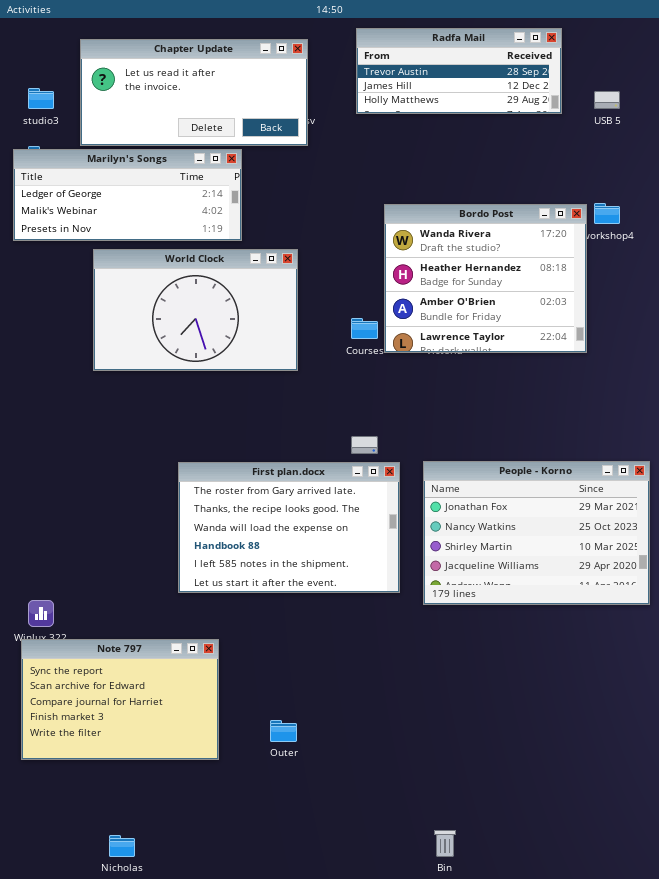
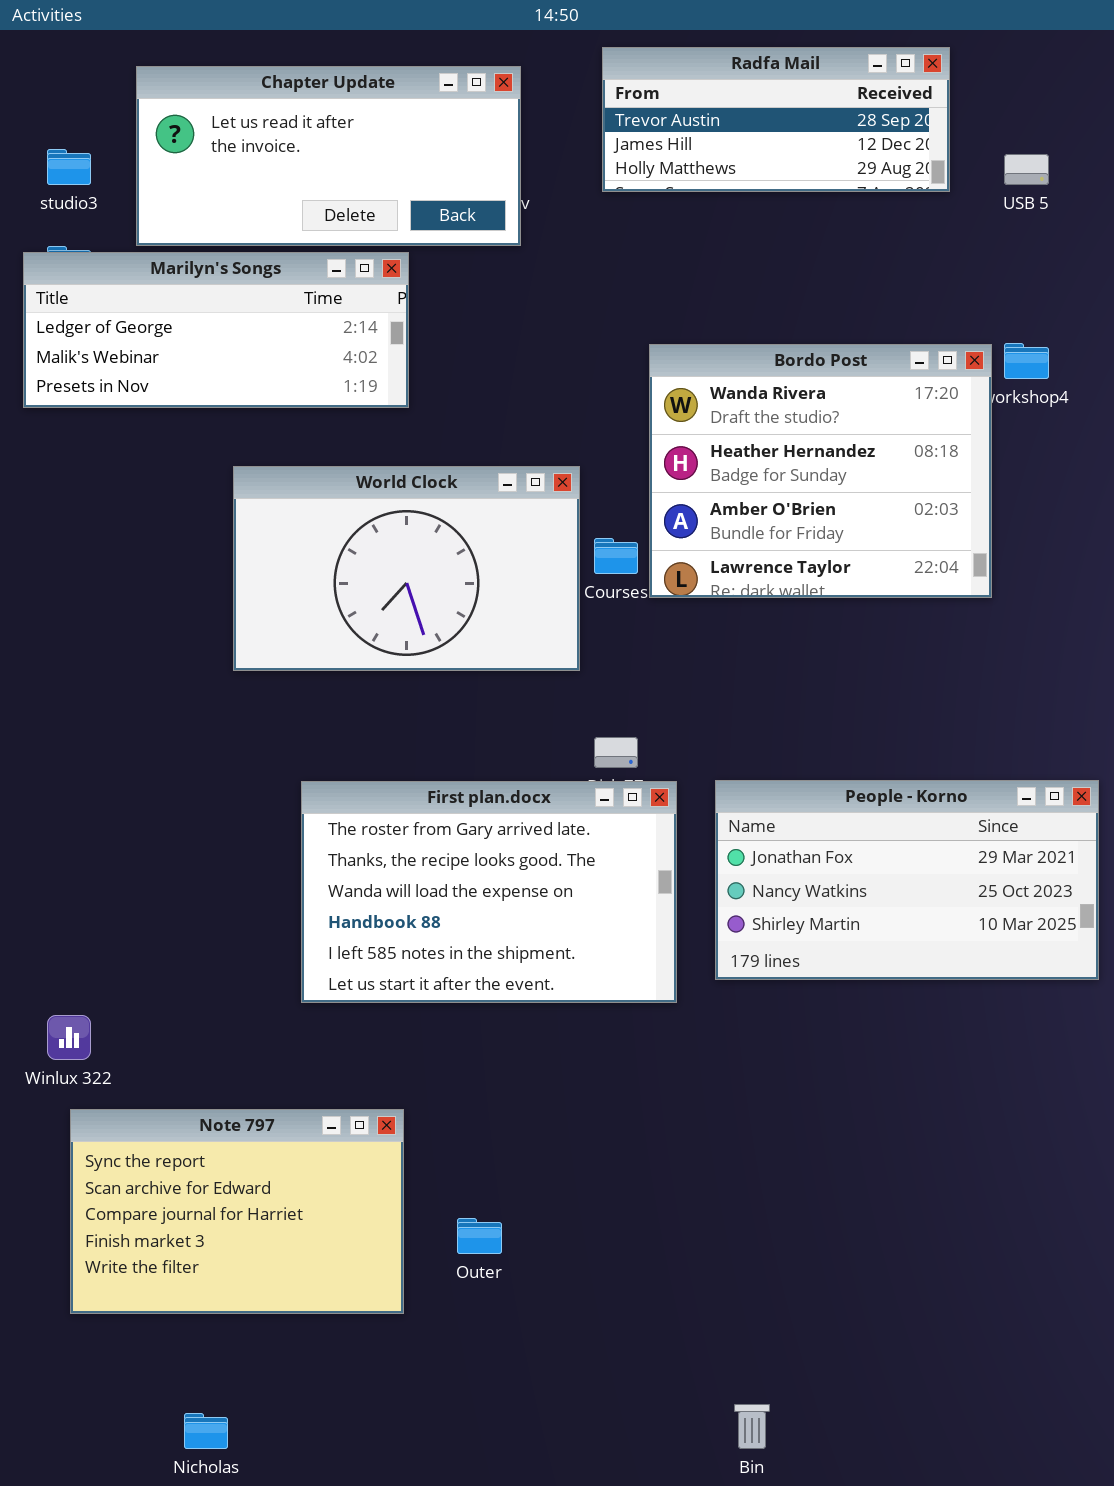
World Clock: [93,249,298,371] -> [233,466,580,671], moved
People - Korno: [423,461,650,605] -> [715,780,1099,980], resized
Note 797: [21,639,219,760] -> [70,1109,404,1314], moved

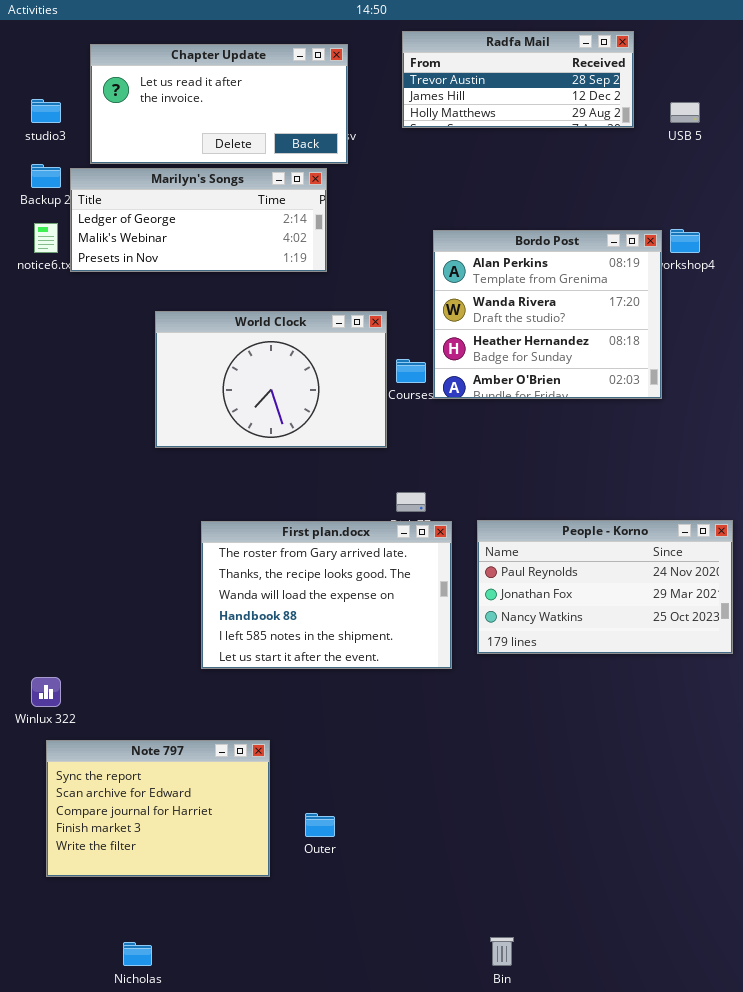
Marilyn's Songs: [23,252,409,408] -> [70,168,327,272], moved
Bordo Post: [649,344,992,598] -> [433,230,662,399], scrolled up 1 row
People - Korno: [715,780,1099,980] -> [477,520,733,654], scrolled up 1 row

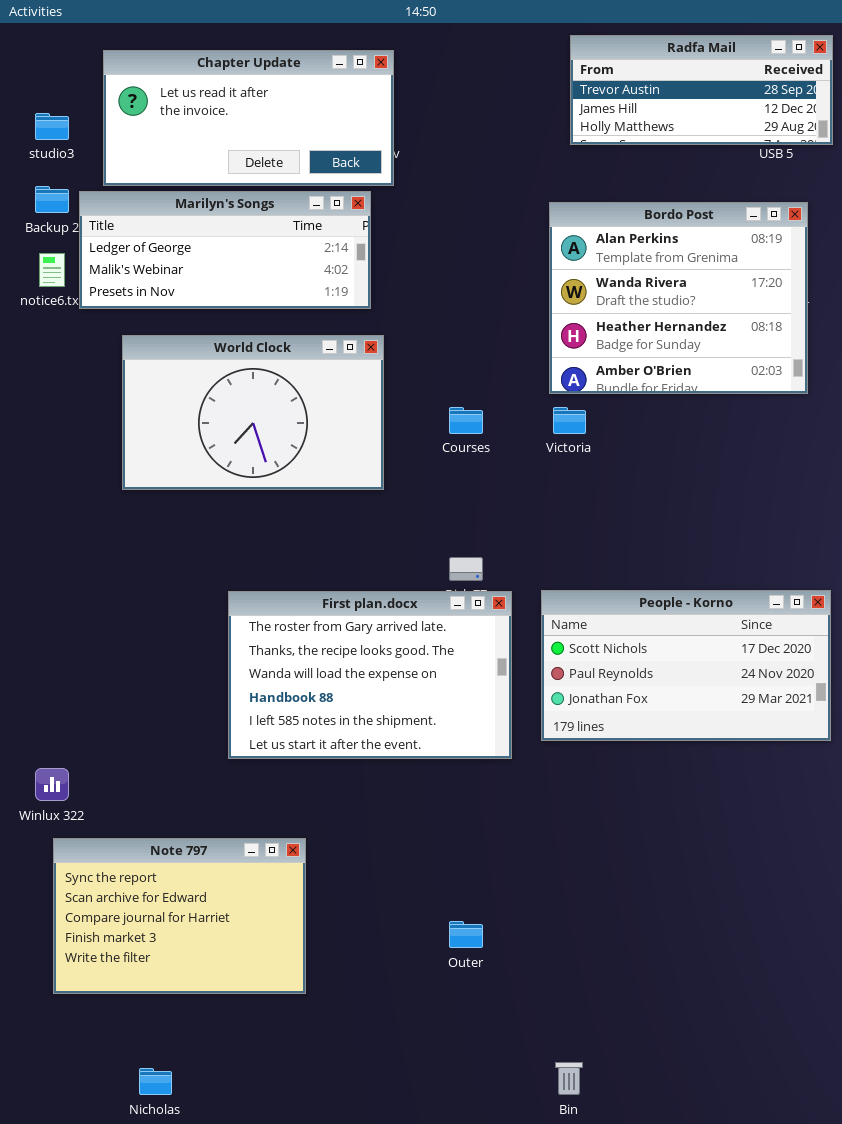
Radfa Mail: [402,31,634,128] -> [570,35,833,145], moved
Bordo Post: [433,230,662,399] -> [549,202,808,394], moved
World Clock: [155,311,387,448] -> [122,335,384,490], moved
People - Korno: [477,520,733,654] -> [541,590,831,741], scrolled up 1 row
Outer: [305,813,335,837] -> [449,921,483,948], moved

